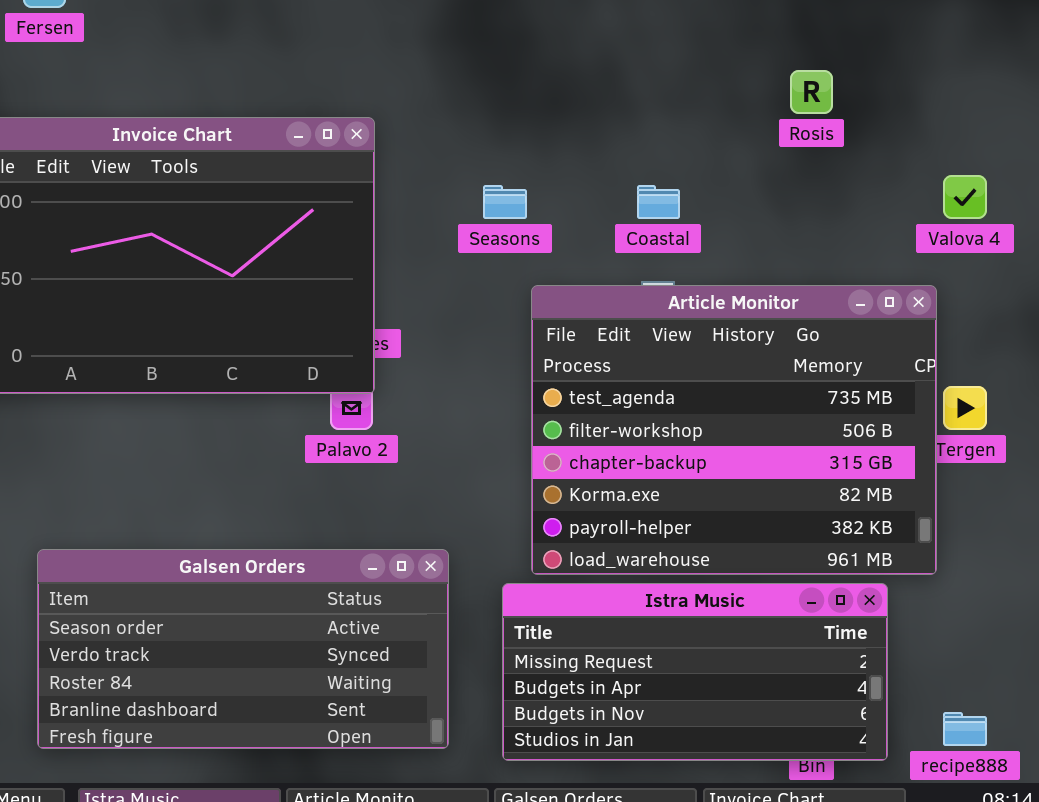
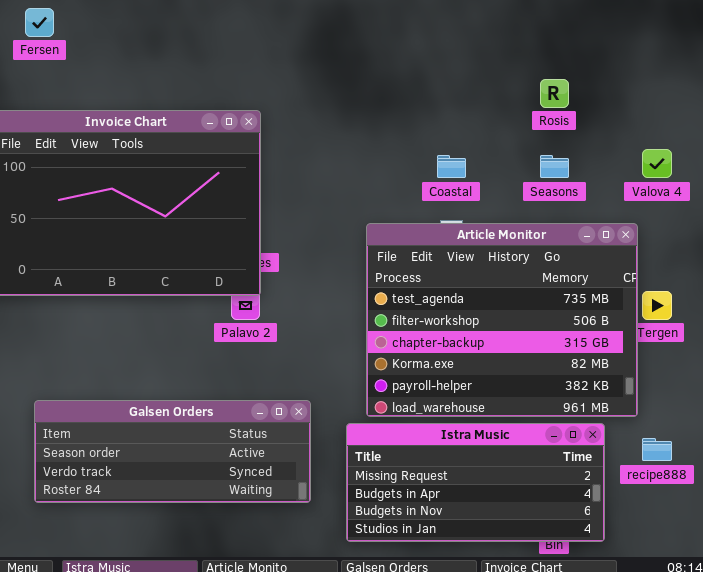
Seasons: [483,185,527,219] -> [540,155,569,178], moved
Galsen Orders: [37,549,449,749] -> [34,400,311,503], resized
recipe888: [943,712,987,746] -> [642,438,672,461], moved

